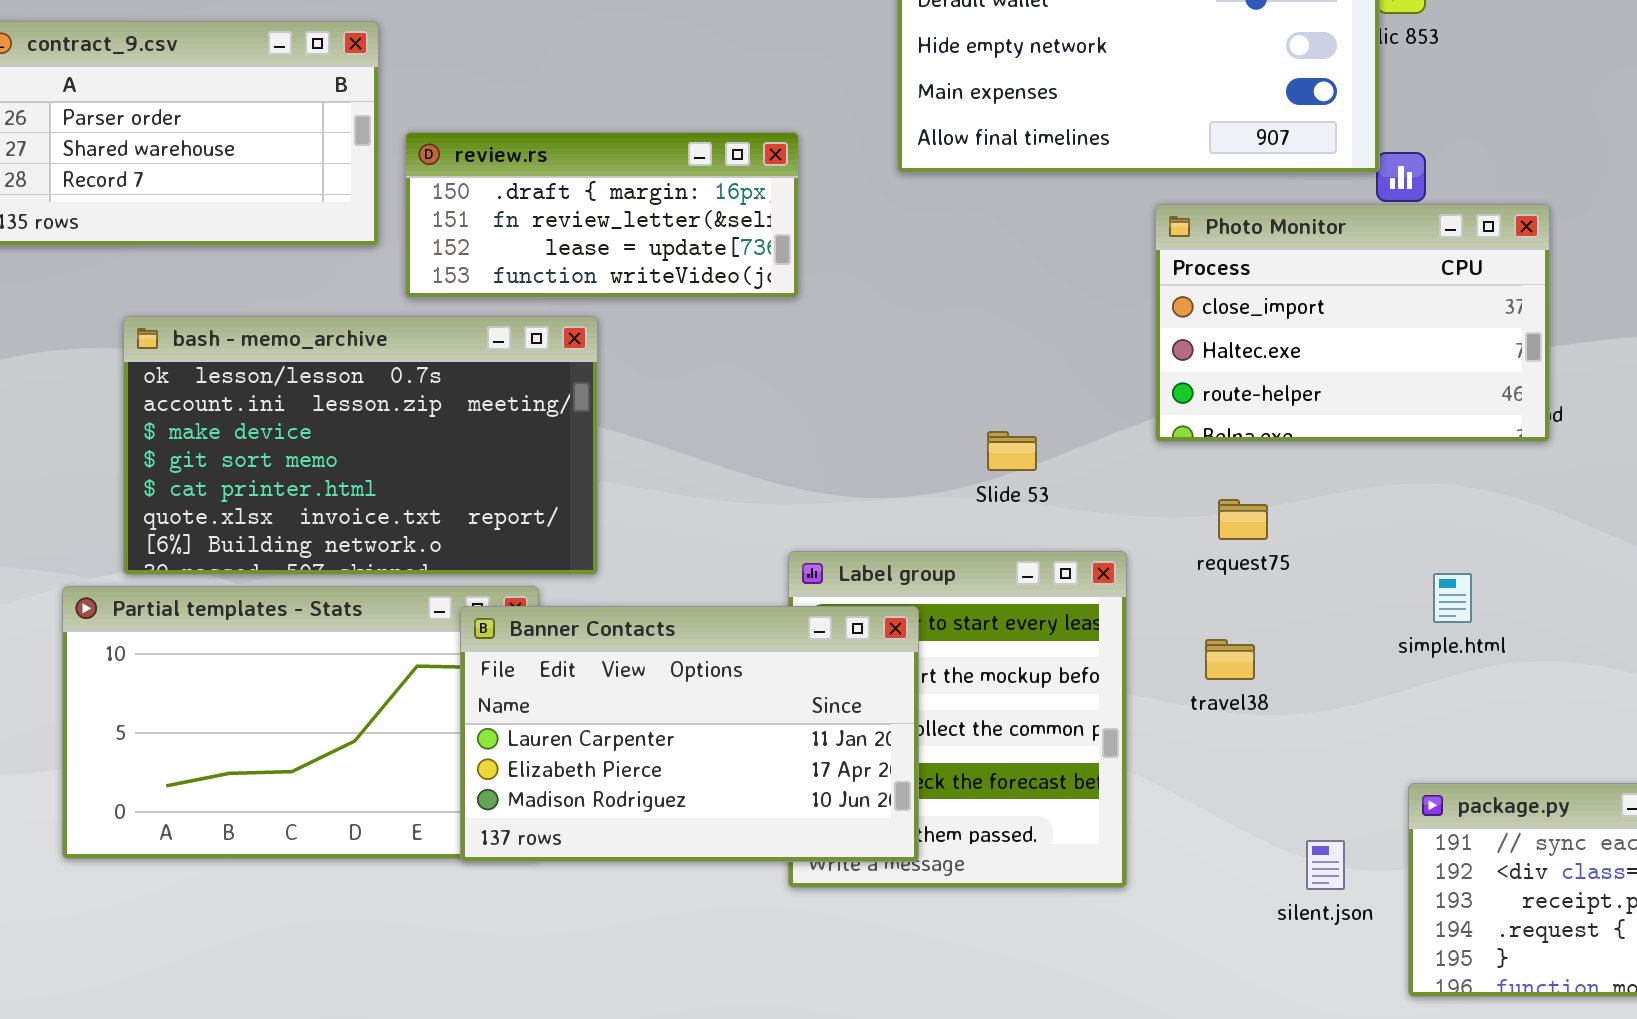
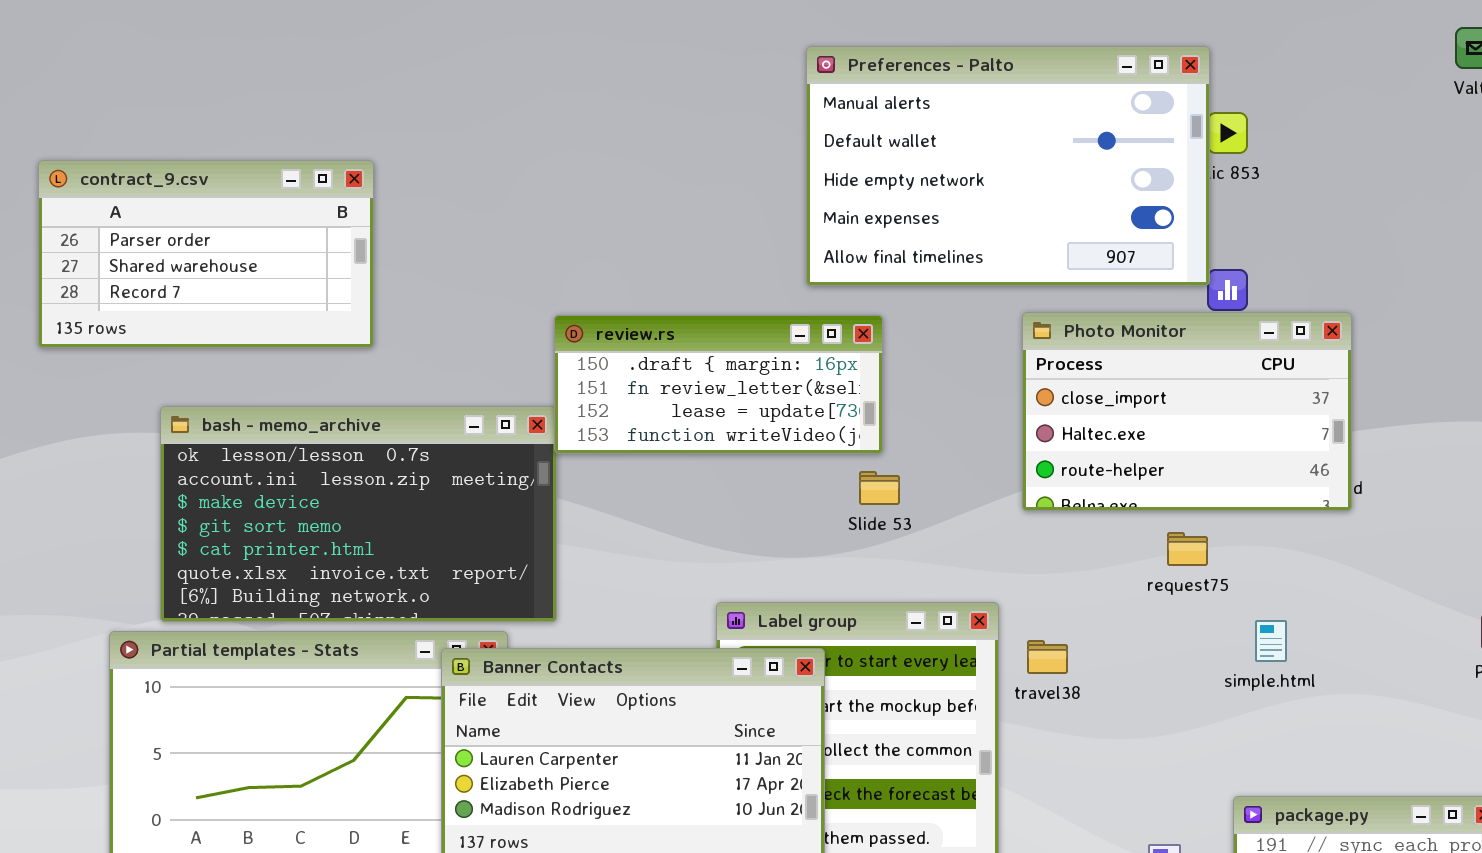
review.rs: [405,132,799,298] -> [554,315,883,454], moved
Slide 53: [987,431,1037,471] -> [859,471,900,505], moved
request75: [1218,499,1268,540] -> [1167,532,1208,566], moved
travel38: [1205,639,1255,680] -> [1027,640,1068,674], moved

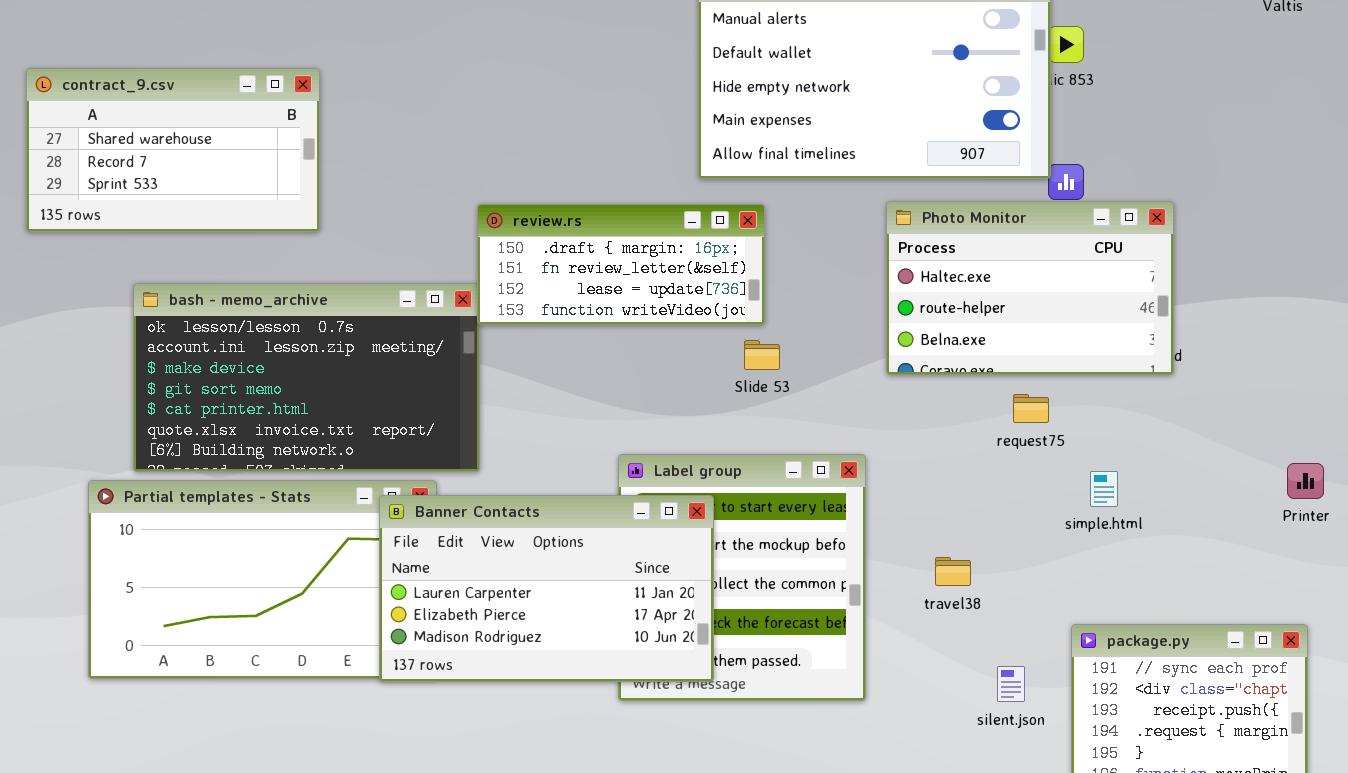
contract_9.csv: [38,160,374,348] -> [26,68,320,232], scrolled down 1 row
Photo Monitor: [1022,312,1352,511] -> [886,201,1174,375], scrolled down 1 row
travel38: [1027,640,1068,674] -> [935,557,971,586], moved

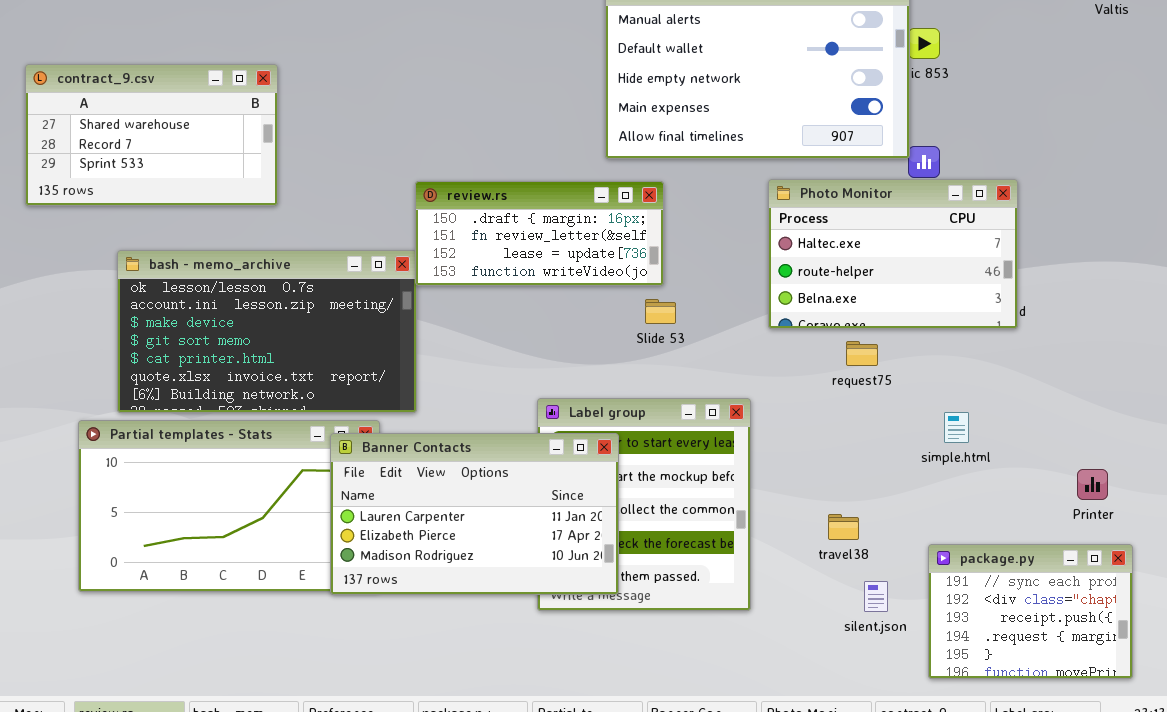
request75: [1013,394,1049,423] -> [846,341,878,366], moved
Printer: [1287,463,1324,499] -> [1077,469,1108,500], moved
travel38: [935,557,971,586] -> [828,514,859,540], moved

